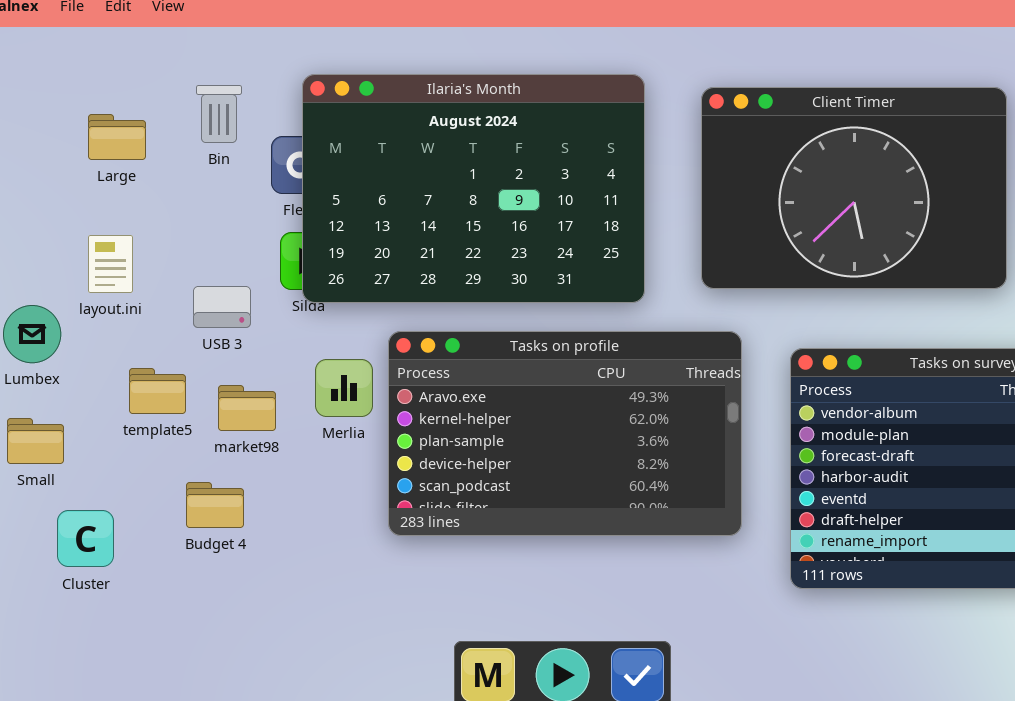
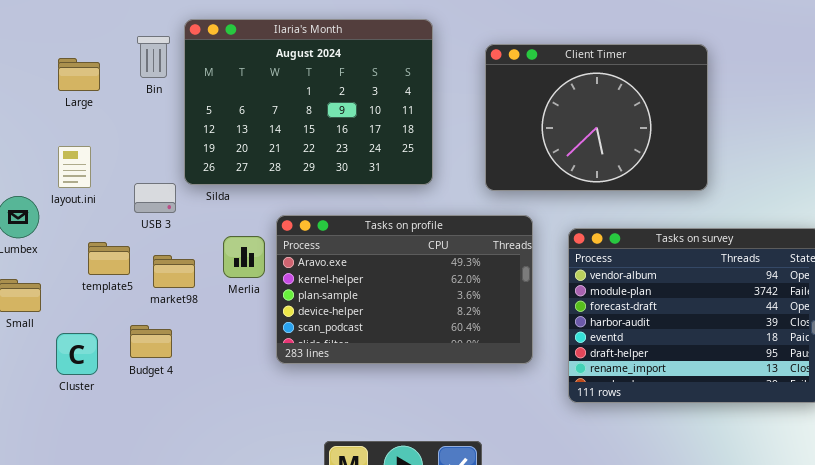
Ilaria's Month: [302,74,645,303] -> [184,19,433,185], moved
Client Timer: [701,87,1007,289] -> [485,44,708,191], moved
Cluster: [57,510,114,567] -> [56,333,98,375], moved

